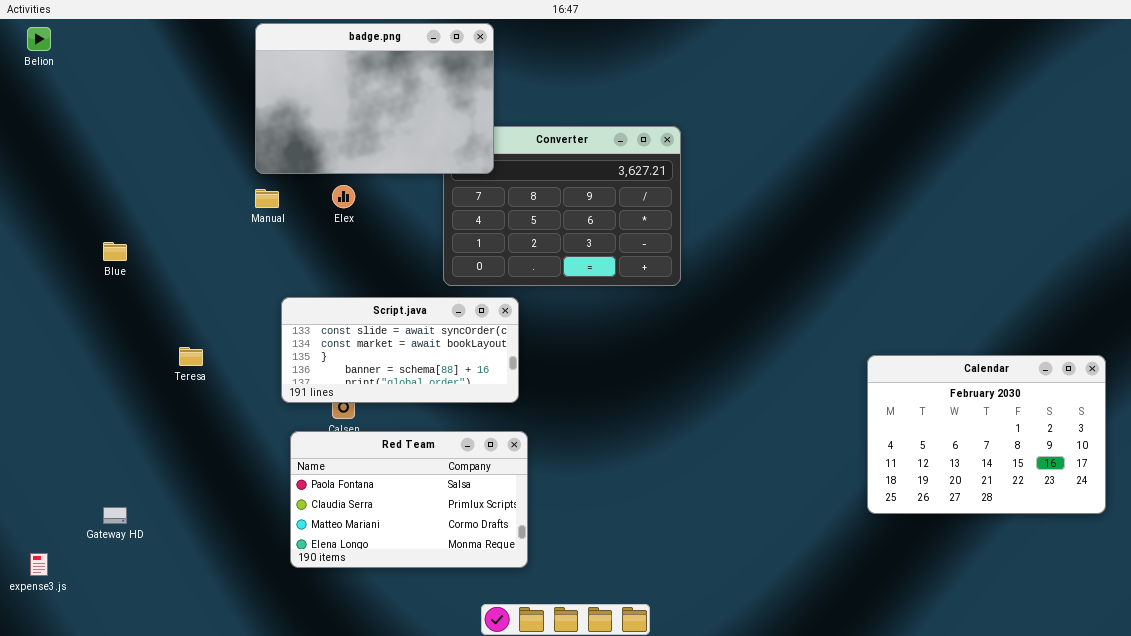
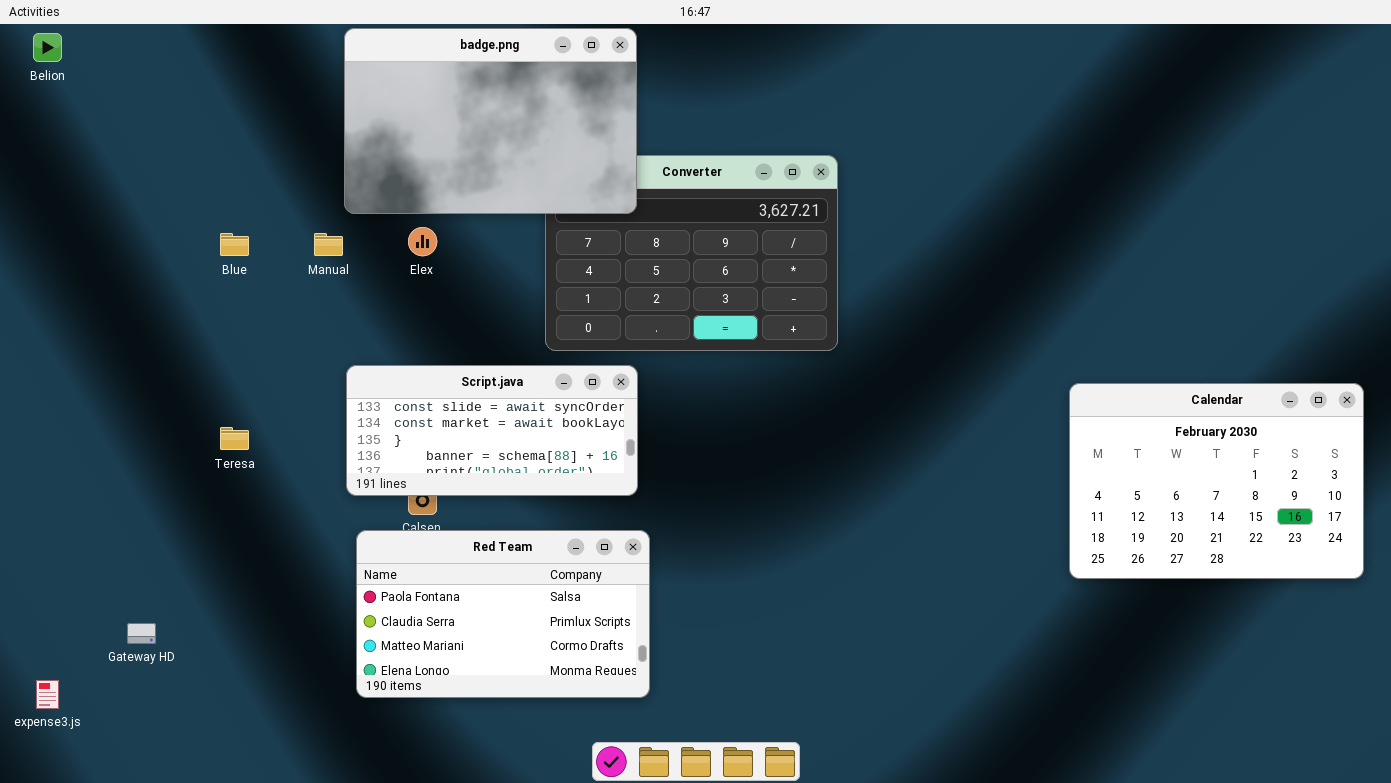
badge.png: [255,23,494,174] -> [344,28,637,214], moved
Blue: [103,242,127,261] -> [220,233,249,256], moved
Calendar: [867,355,1106,514] -> [1069,383,1364,579], moved

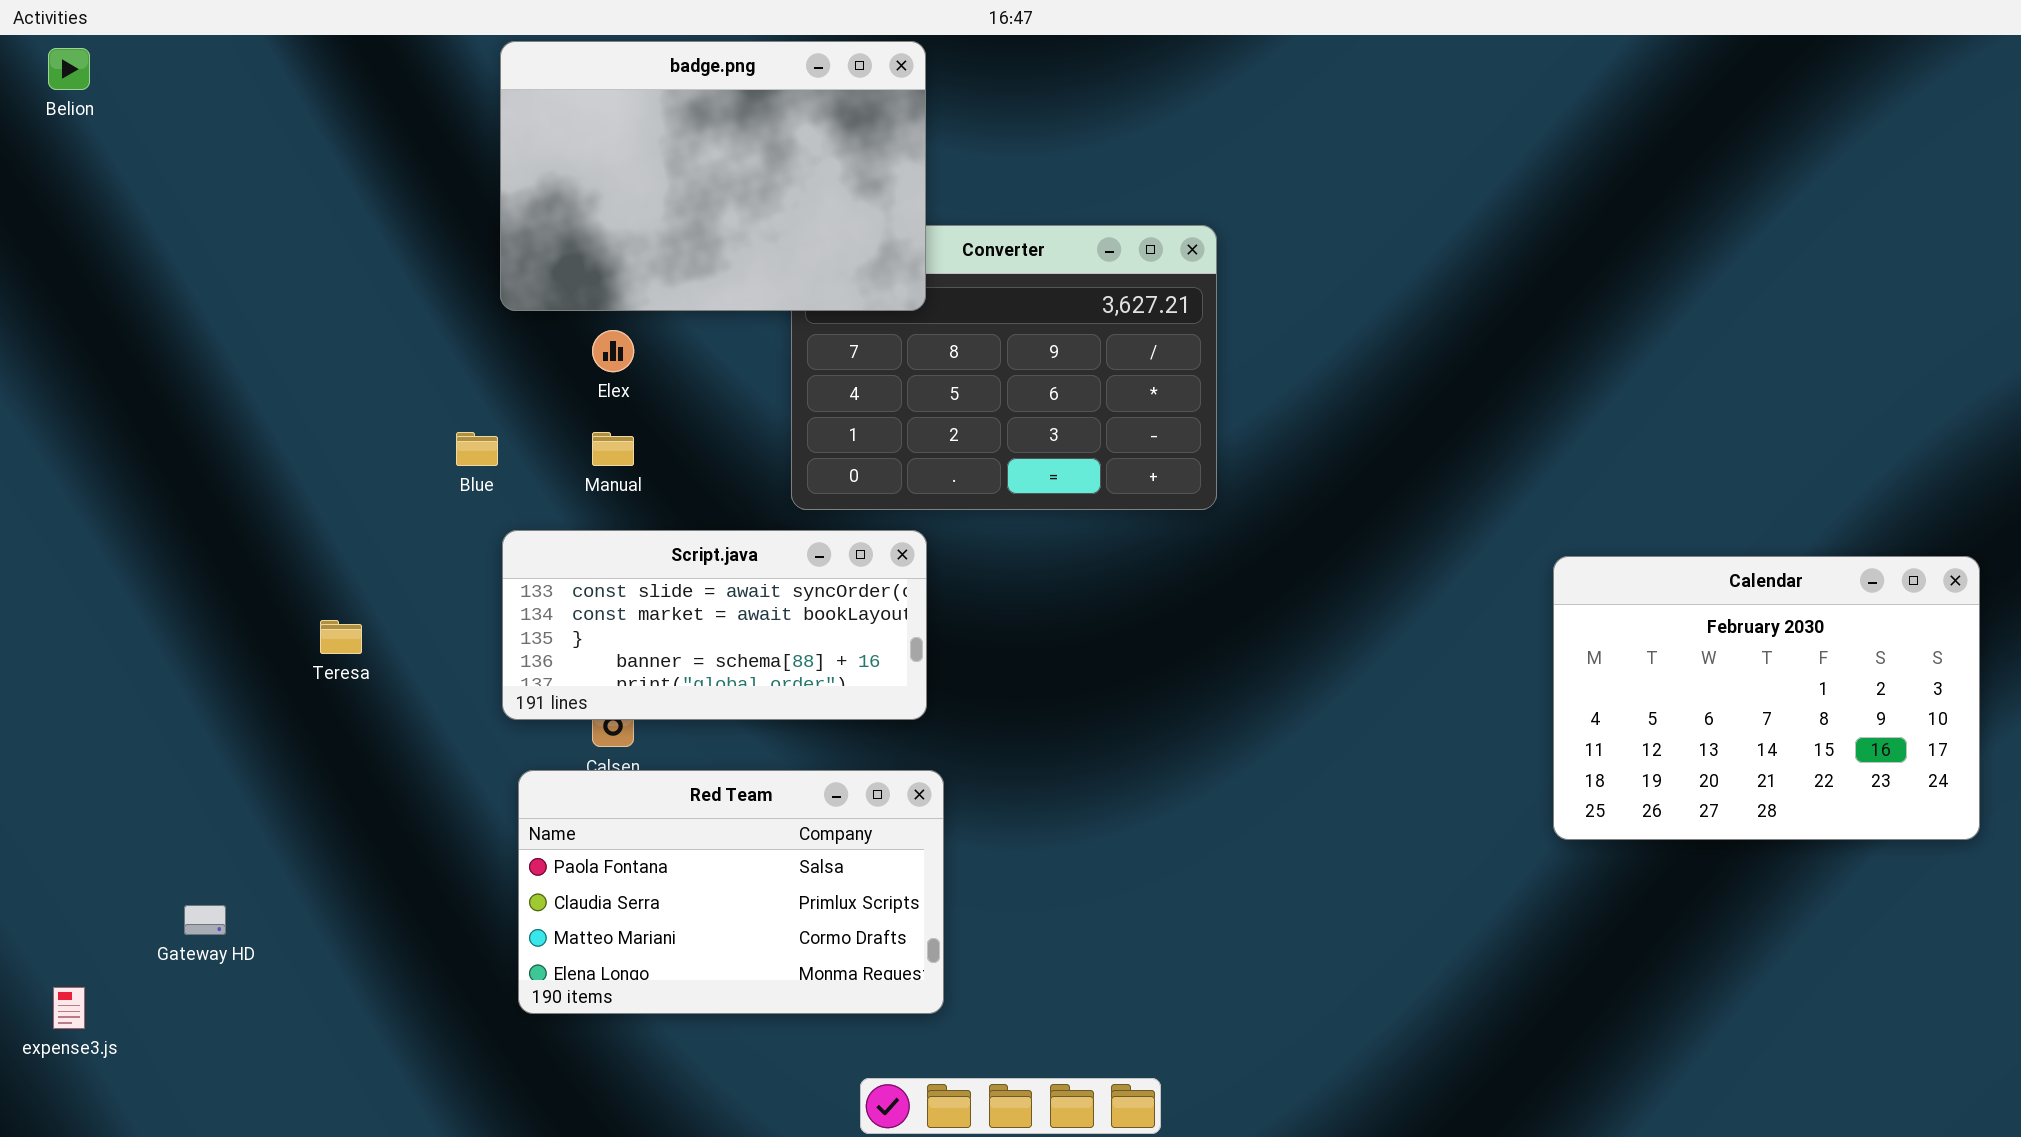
Blue: [220,233,249,256] -> [456,432,498,466], moved
Manual: [314,233,343,256] -> [592,432,634,466], moved

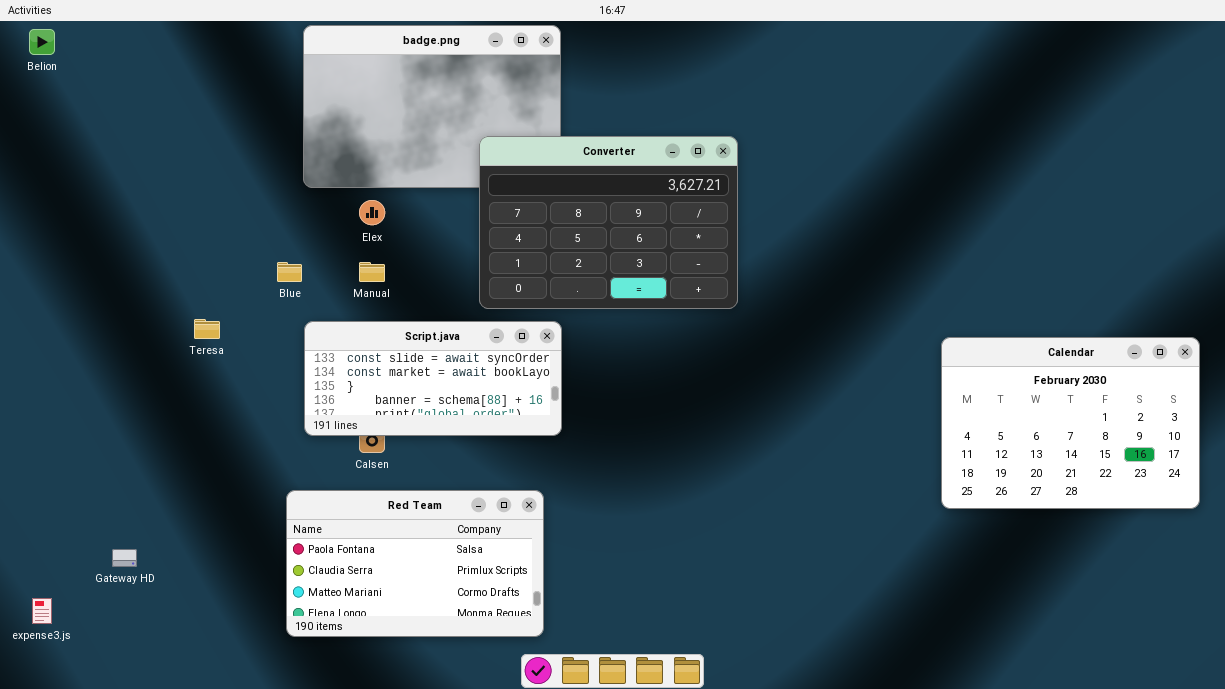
Converter: [791,225,1217,510] -> [479,136,738,309], raised
Teresa: [320,620,362,654] -> [194,319,220,339], moved
Red Team: [518,770,944,1014] -> [286,490,544,637], moved

